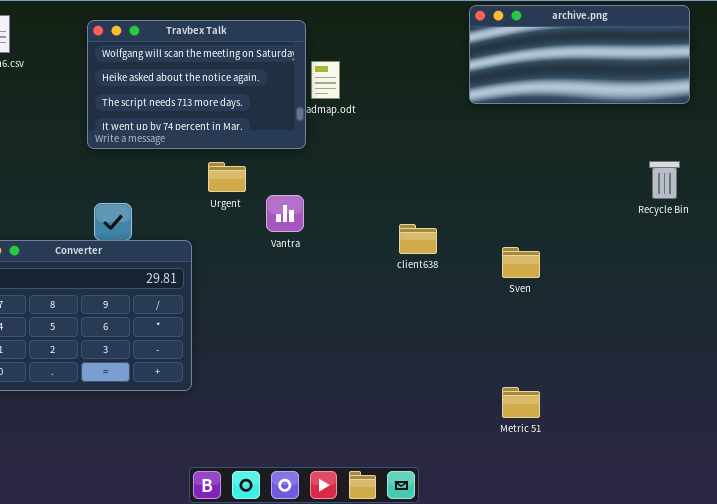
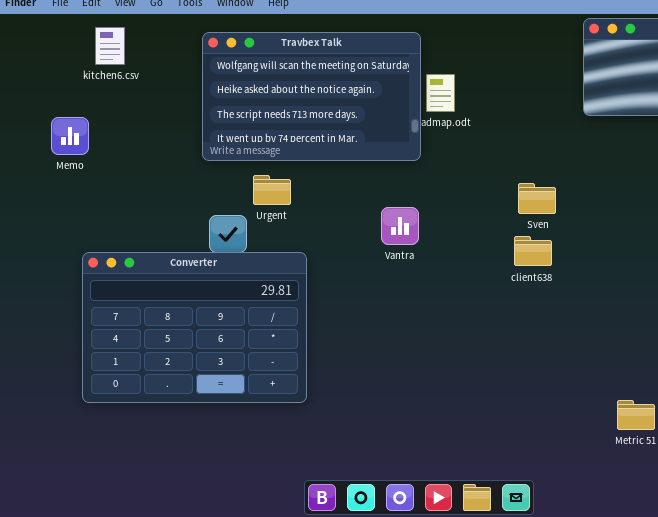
Urgent: [208,162,246,192] -> [253,175,291,205], moved
Sven: [502,247,540,278] -> [518,183,556,214], moved

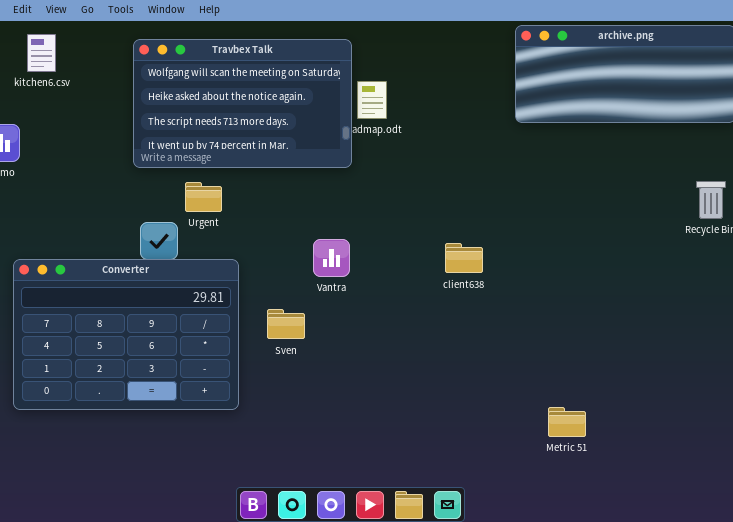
Sven: [518,183,556,214] -> [267,309,305,339], moved
Vantra: [381,207,419,245] -> [313,239,350,277], moved

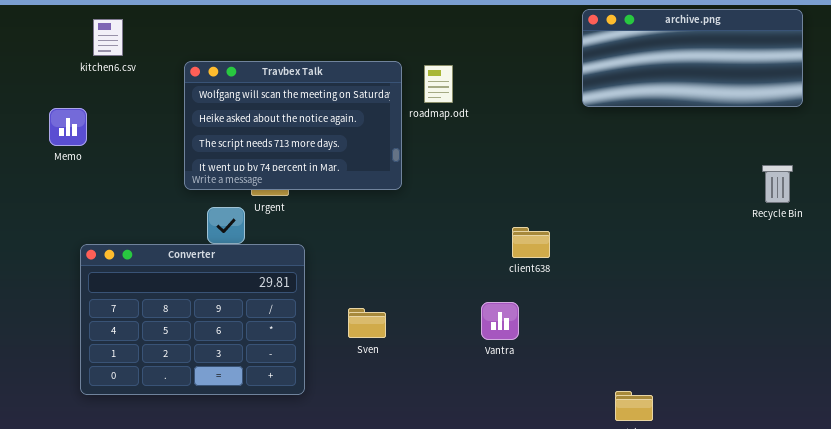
Travbex Talk: [133,39,352,168] -> [184,61,402,190], moved
Vantra: [313,239,350,277] -> [481,302,519,340], moved
Sven: [267,309,305,339] -> [348,308,386,338], moved

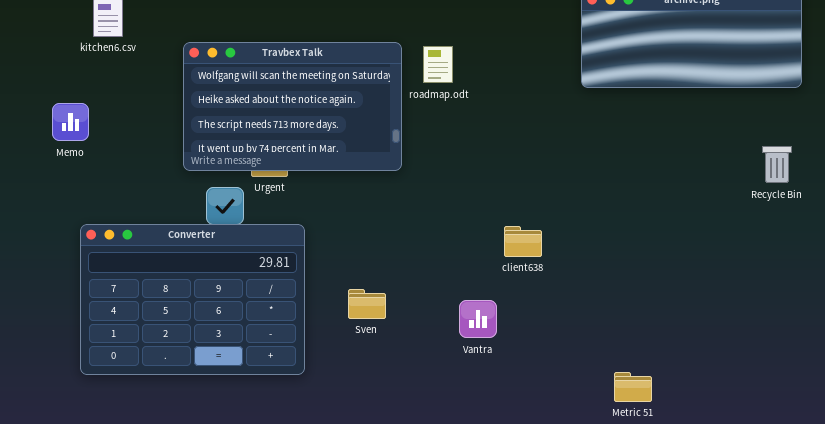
Memo: [49,108,87,146] -> [52,103,89,141], moved
client638: [512,227,550,258] -> [504,226,542,257], moved
Vantra: [481,302,519,340] -> [459,300,497,338], moved

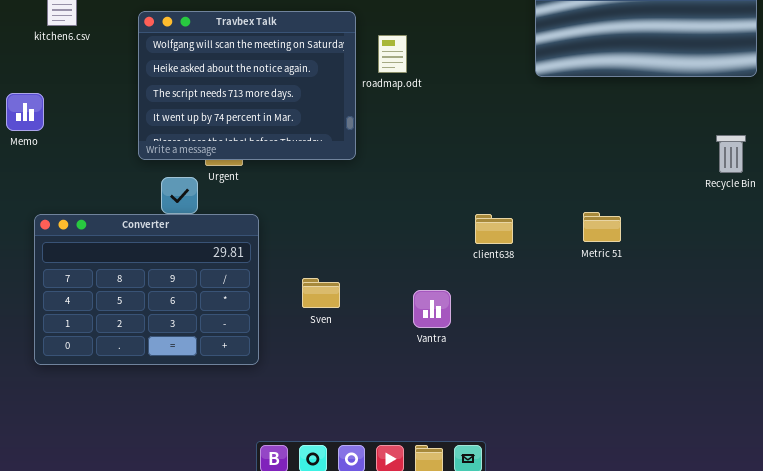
Travbex Talk: [183,42,402,171] -> [138,11,356,160], resized
client638: [504,226,542,257] -> [475,214,513,244], moved
Metric 51: [614,372,652,402] -> [583,212,621,242], moved

